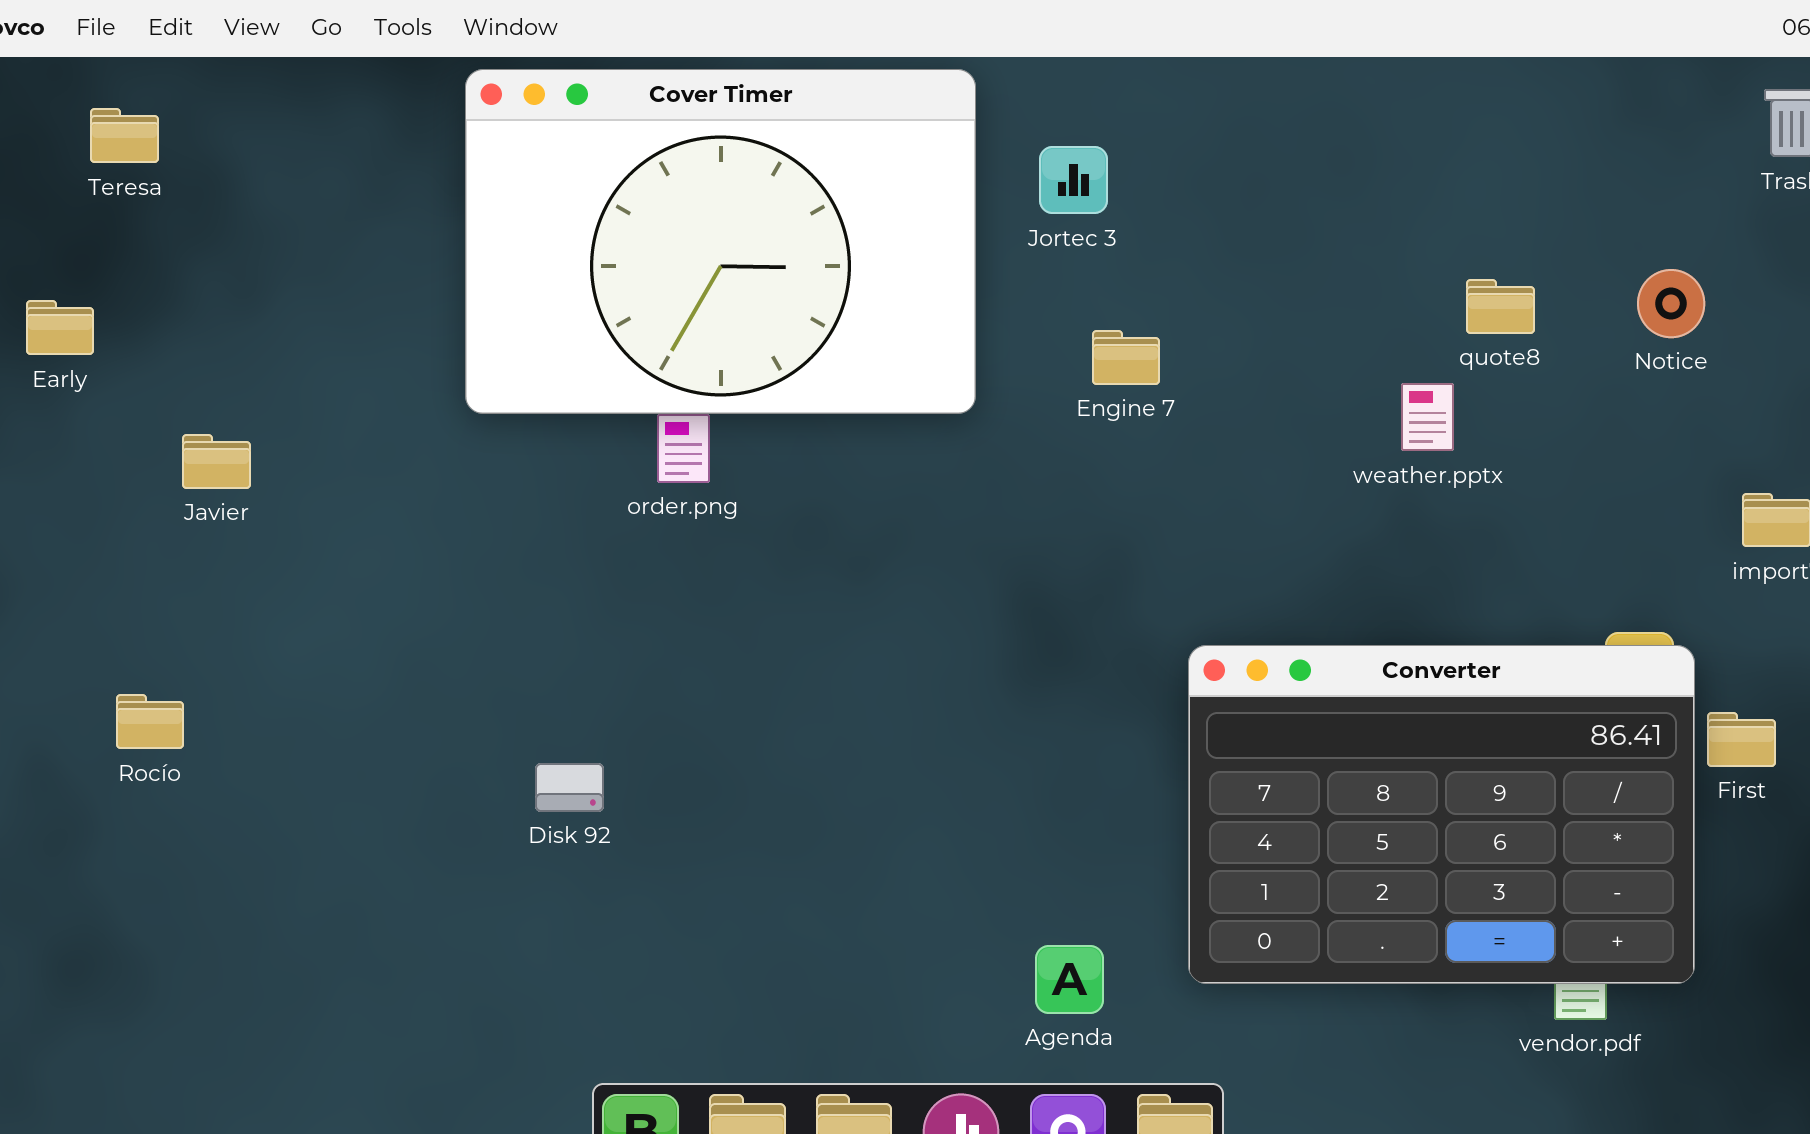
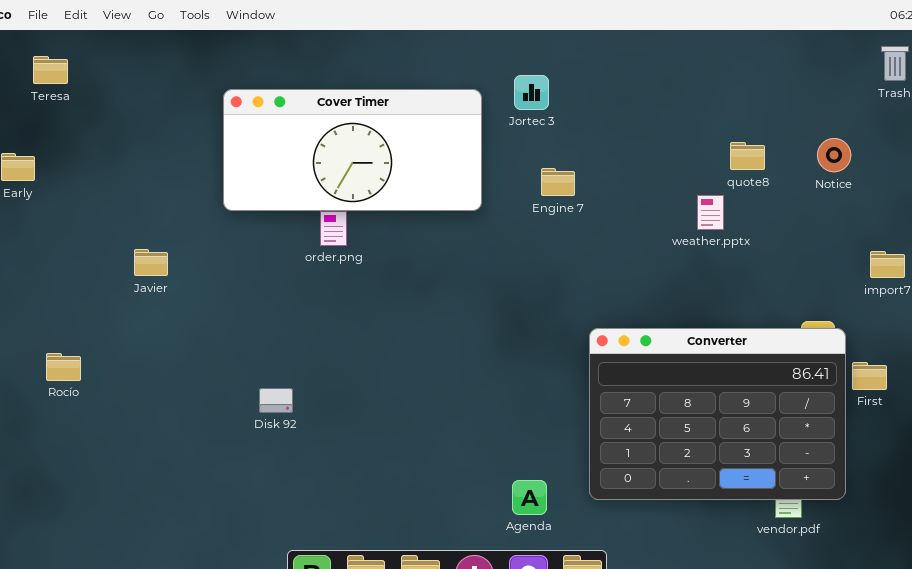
Cover Timer: [465,69,976,414] -> [223,89,482,211], resized
Javier: [182,434,251,489] -> [134,249,168,276], moved

